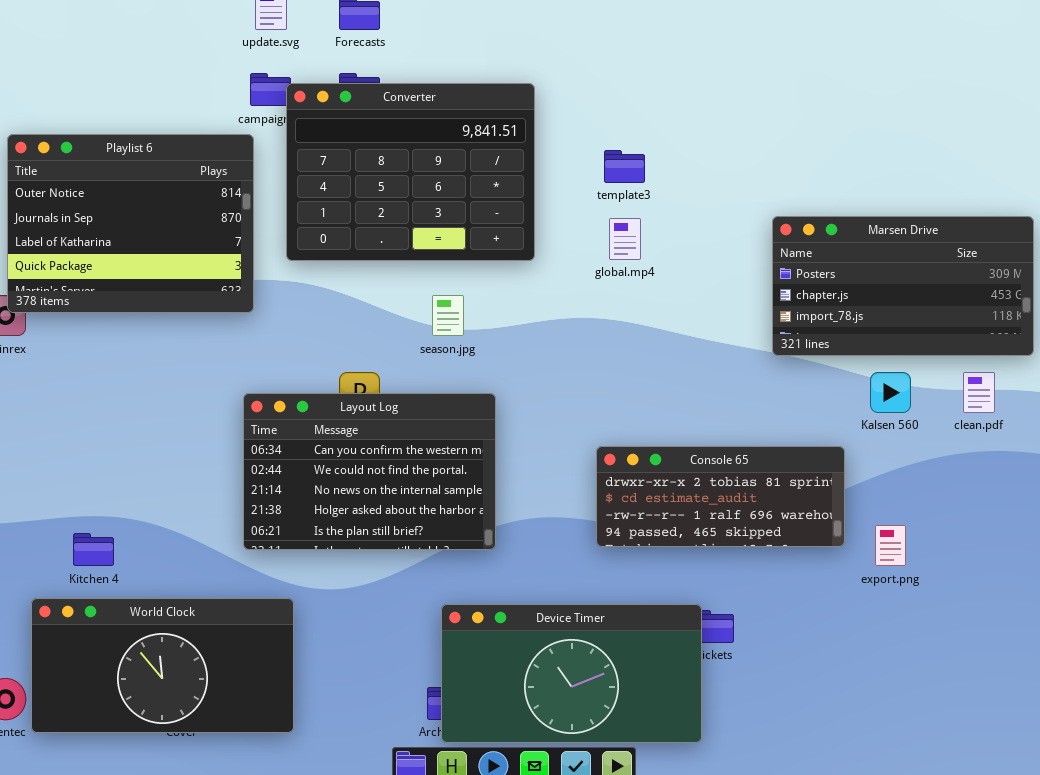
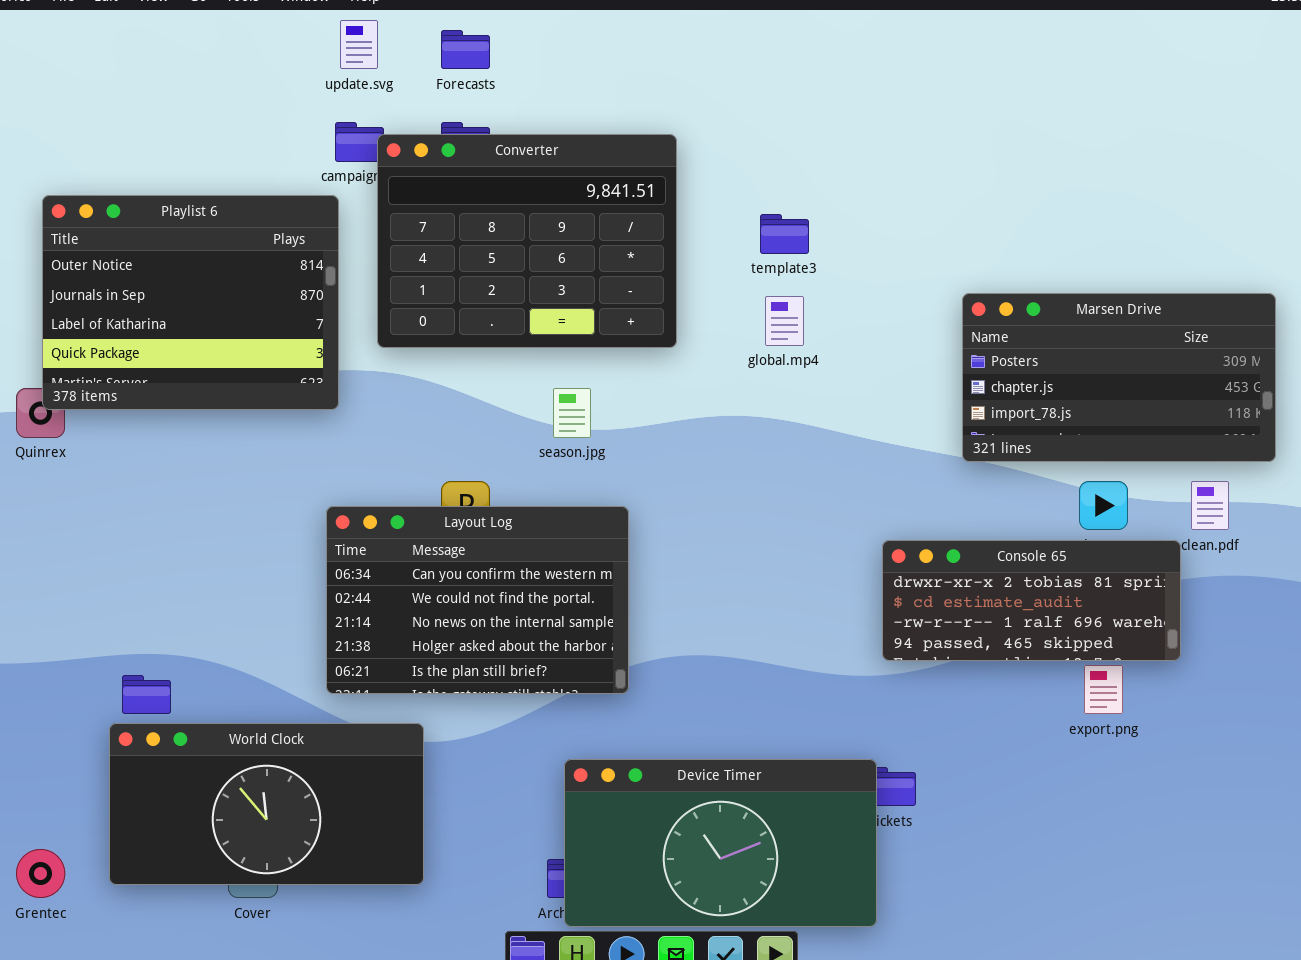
Console 65: [596,446,845,547] -> [882,540,1181,661], moved
World Clock: [31,598,294,733] -> [109,723,424,885], moved

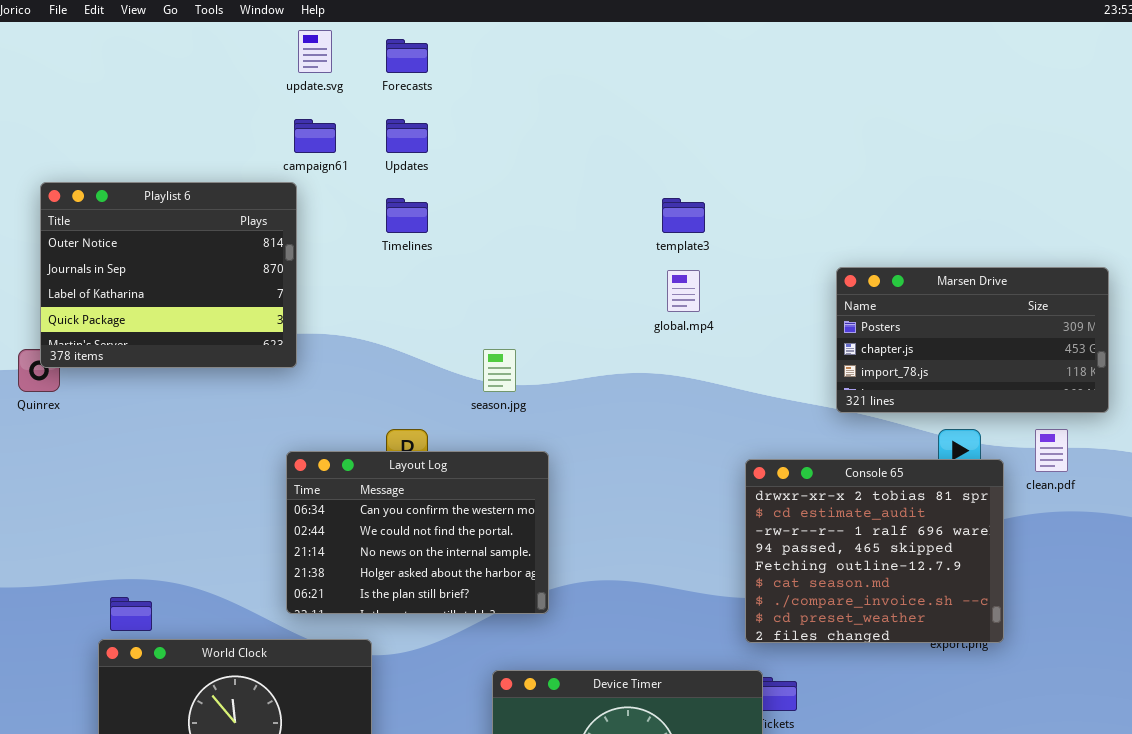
Converter: [377,134,677,348] -> none, closed
Console 65: [882,540,1181,661] -> [745,459,1004,643], moved, resized

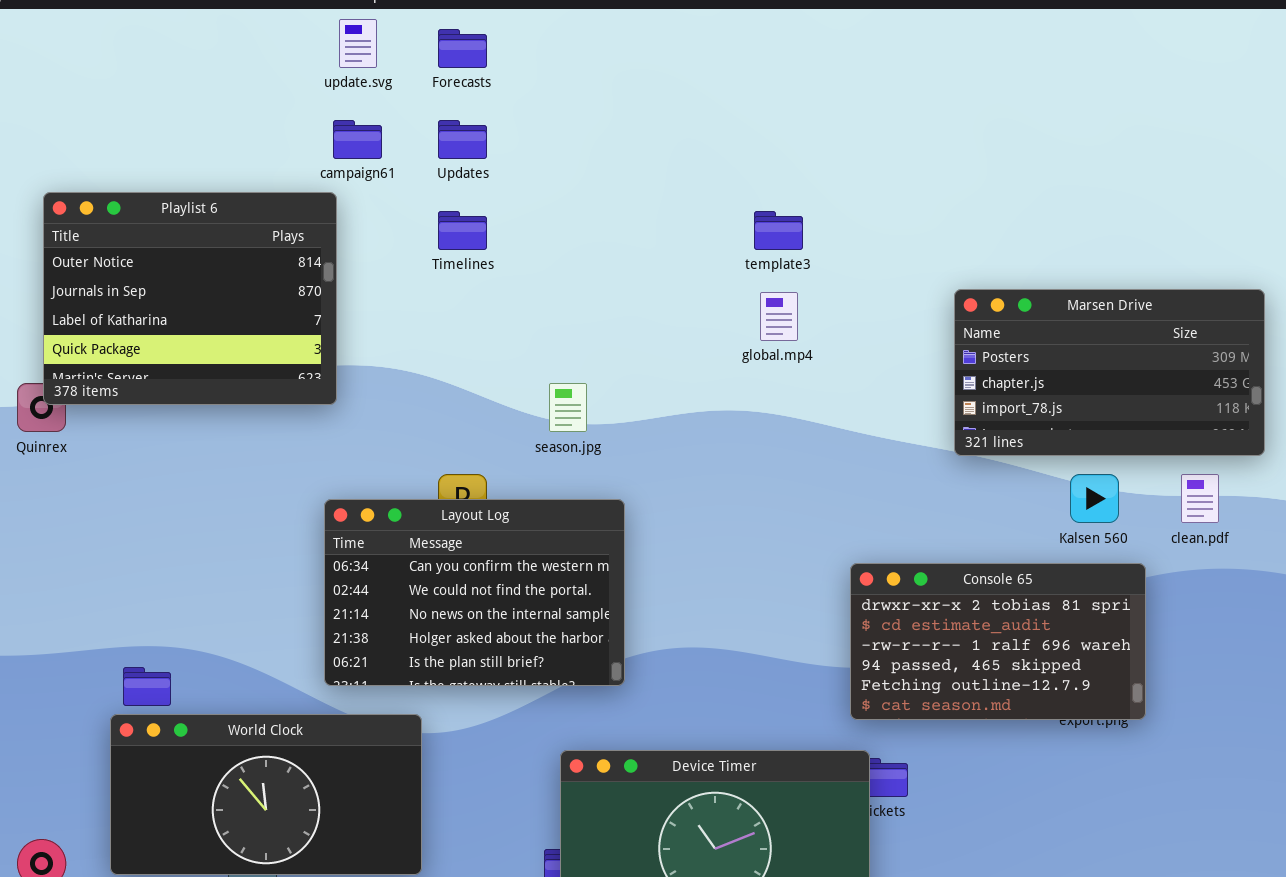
Console 65: [745,459,1004,643] -> [850,563,1146,720], resized

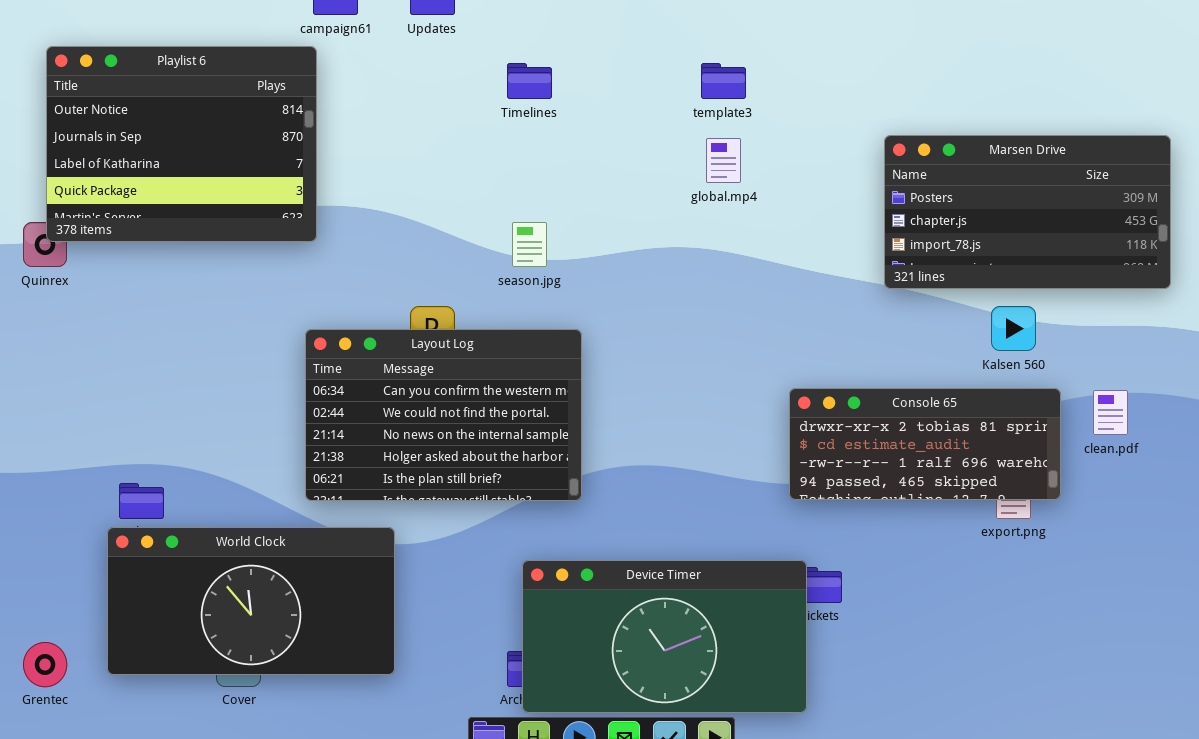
Timelines: [438,211,487,250] -> [507,63,552,99], moved
clean.pdf: [1181,474,1219,523] -> [1093,390,1128,435], moved
Console 65: [850,563,1146,720] -> [789,388,1061,500], resized

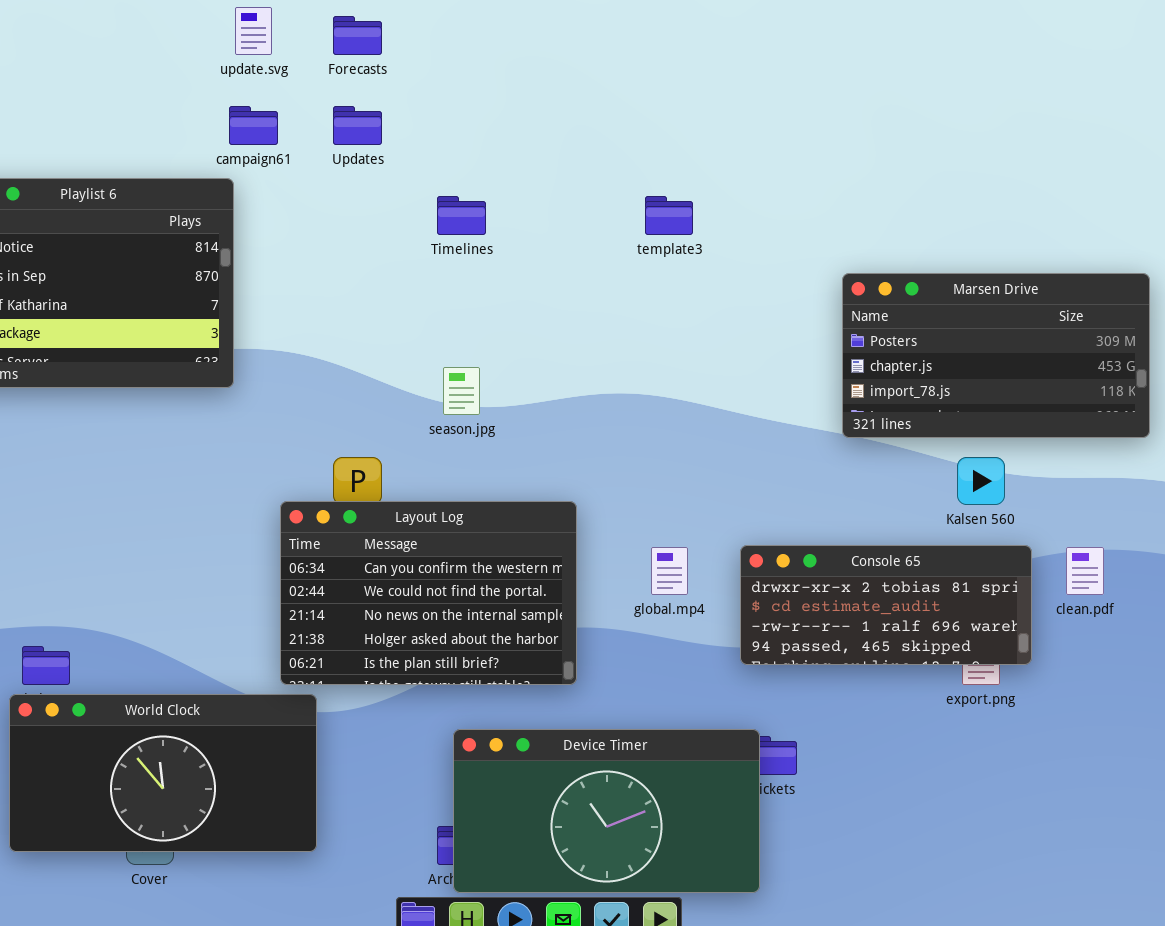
global.mp4: [706,138,741,183] -> [651,547,688,595], moved
Layout Log: [305,329,582,501] -> [280,501,577,685], moved

